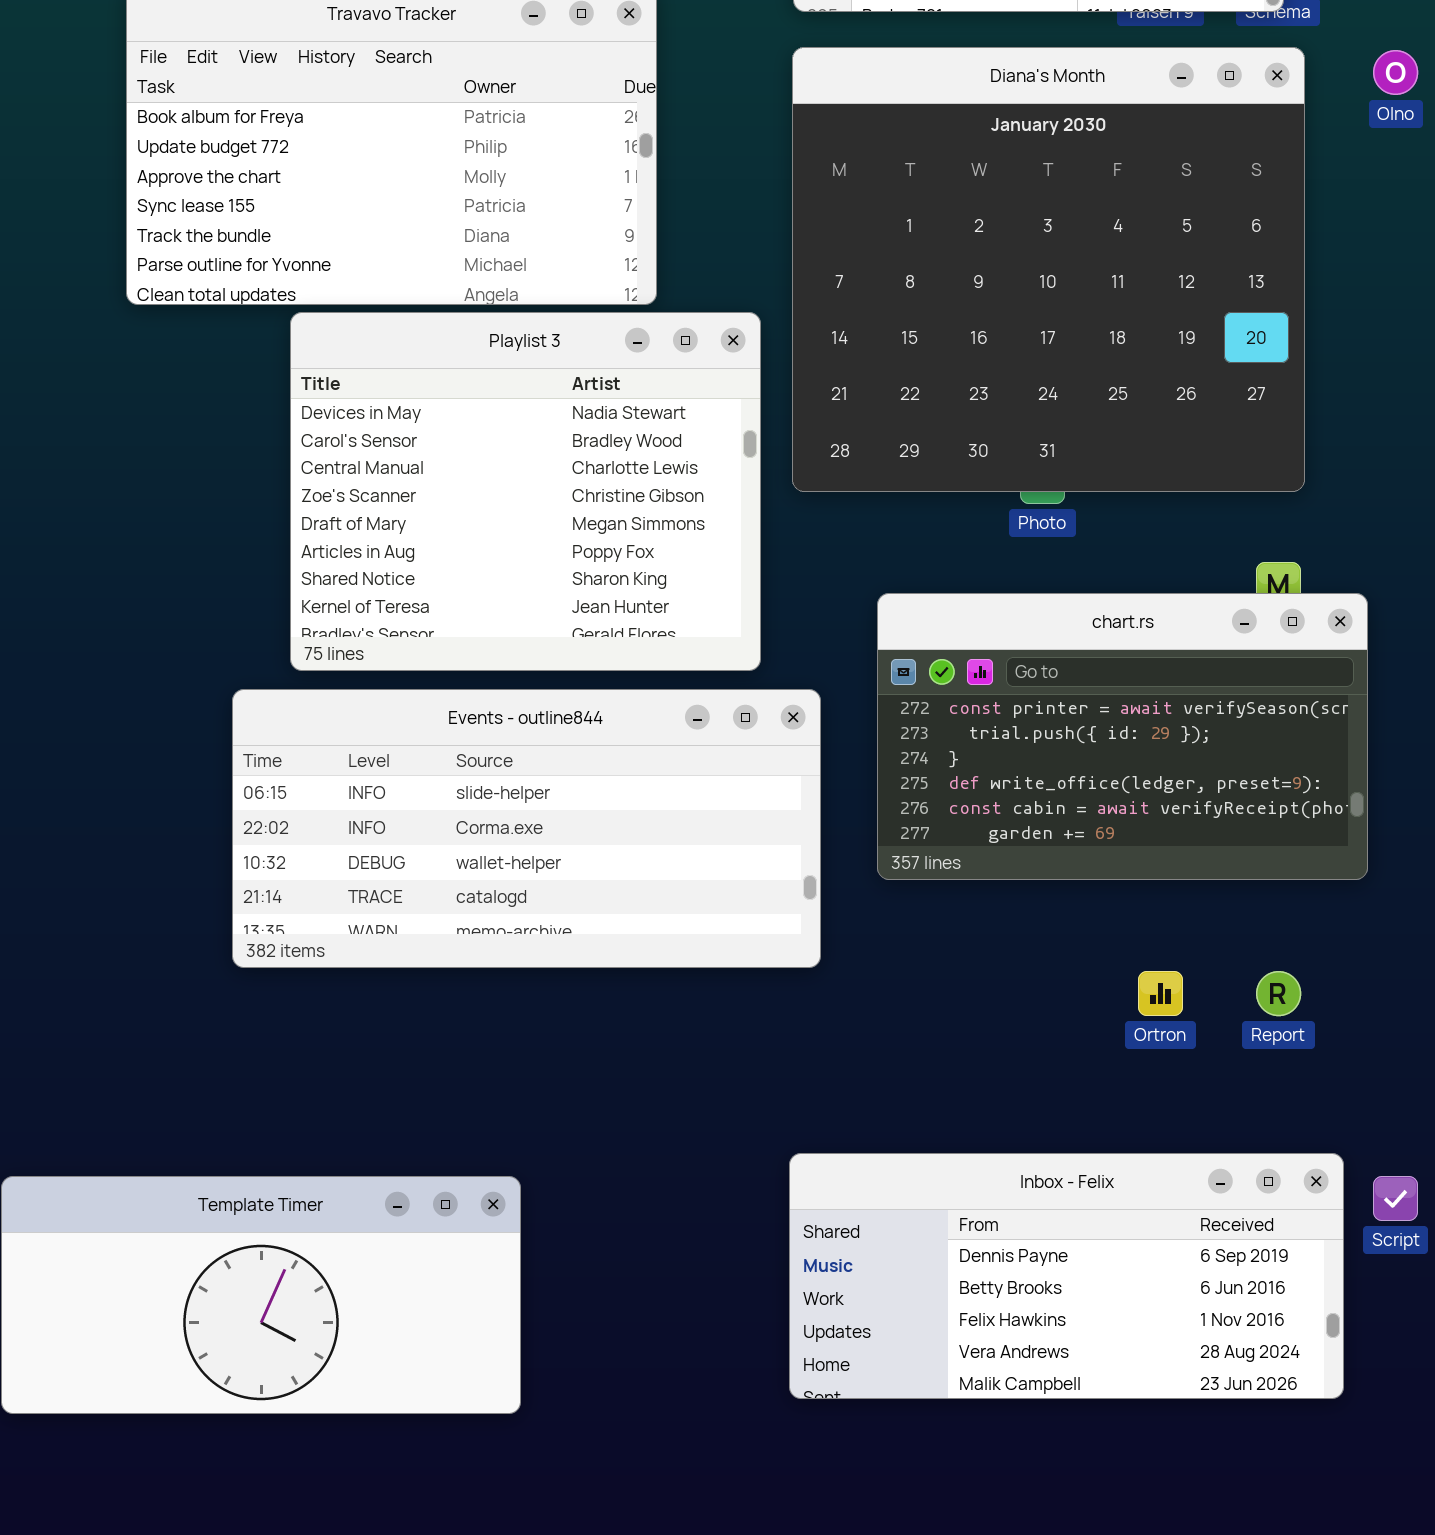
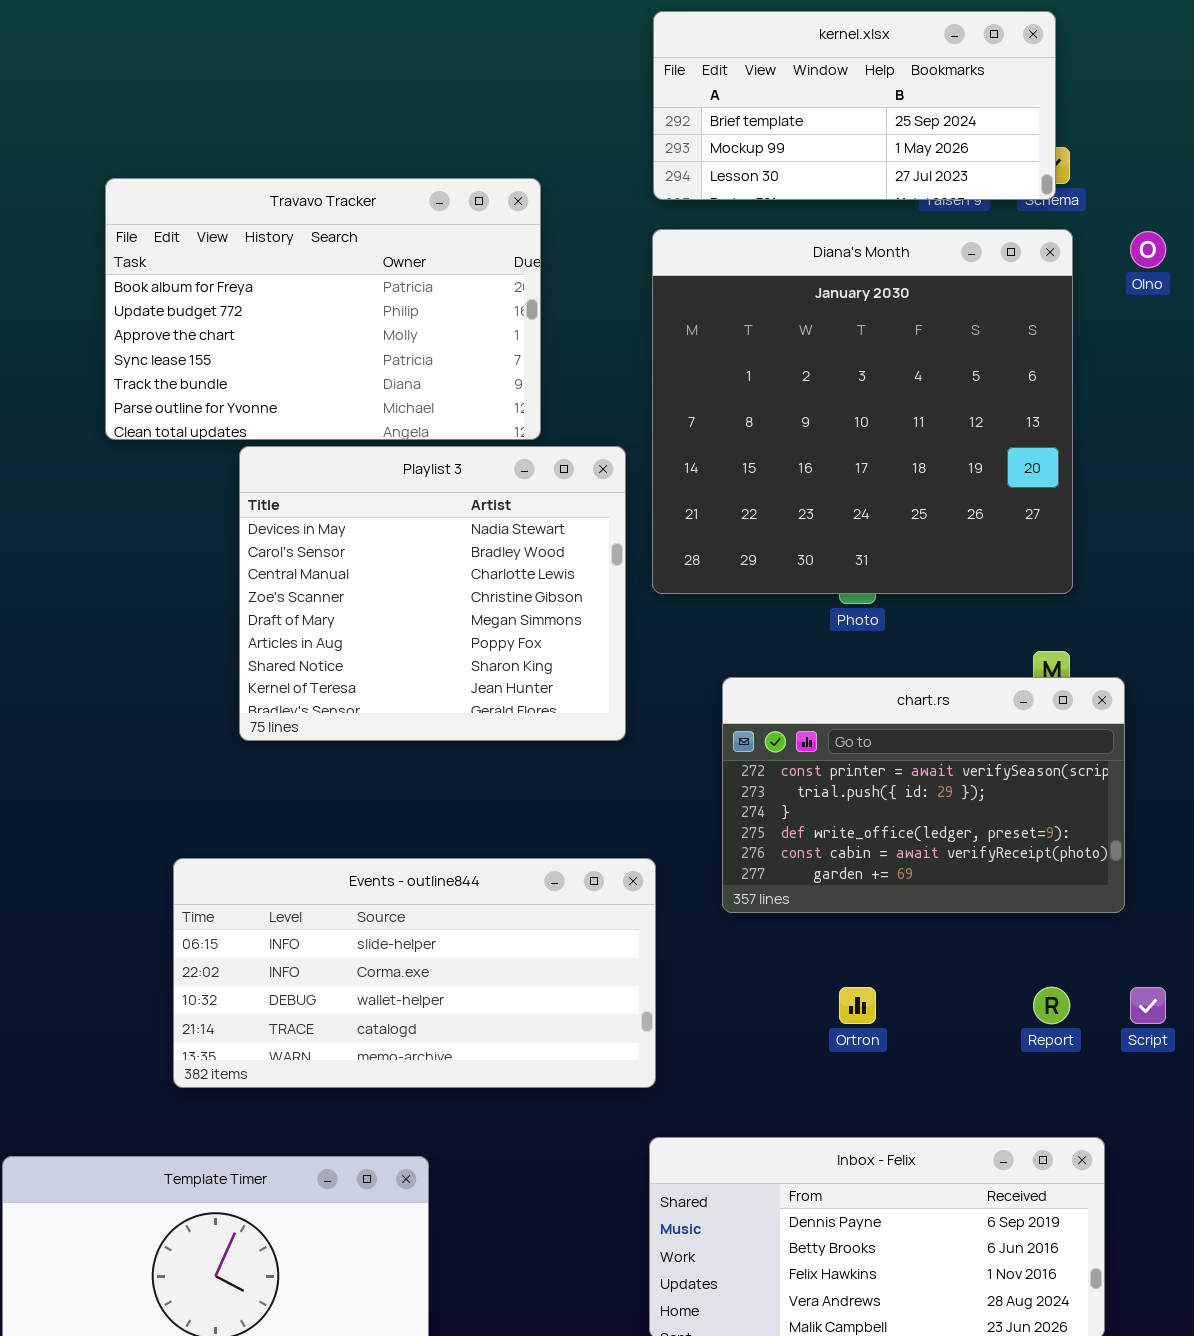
Events - outline844: [232,689,821,968] -> [173,858,656,1088], moved
Ortron: [1138,971,1183,1016] -> [839,987,876,1024], moved
Script: [1373,1176,1418,1221] -> [1130,987,1166,1024], moved

